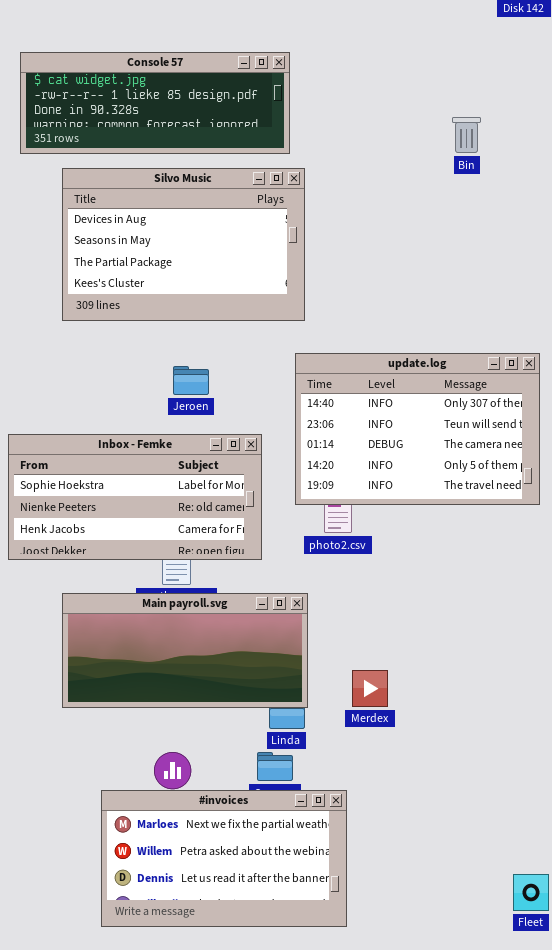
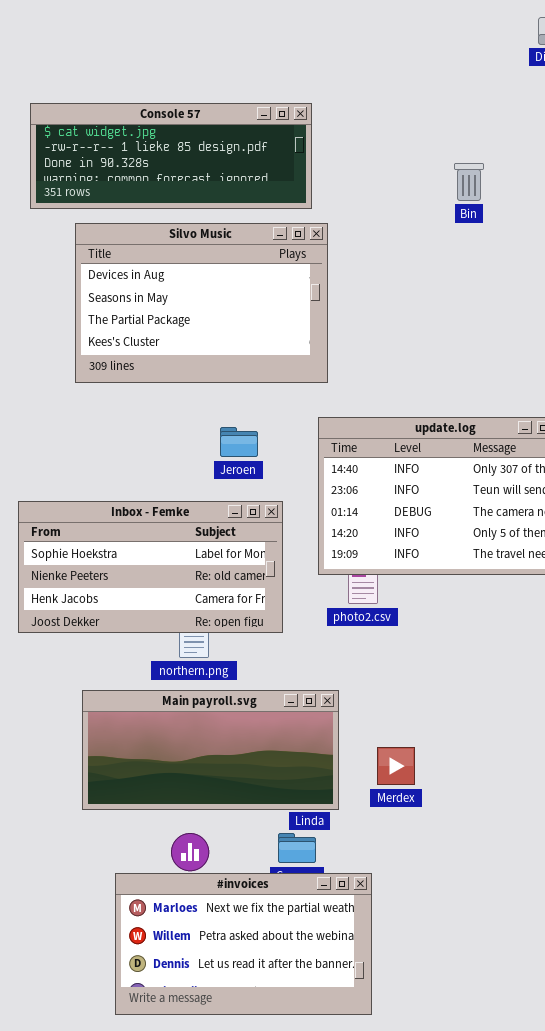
Bin: [452,117,481,153] -> [454,163,484,201], moved
Jeroen: [173,366,209,395] -> [220,427,258,457], moved
Main payroll.svg: [62,593,308,708] -> [82,690,339,810], moved

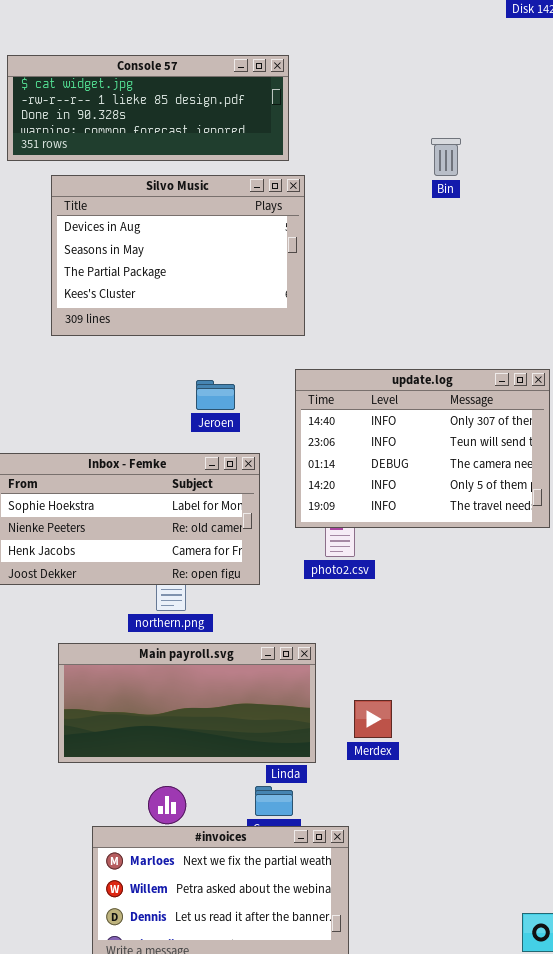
Bin: [454,163,484,201] -> [431,138,461,176], moved

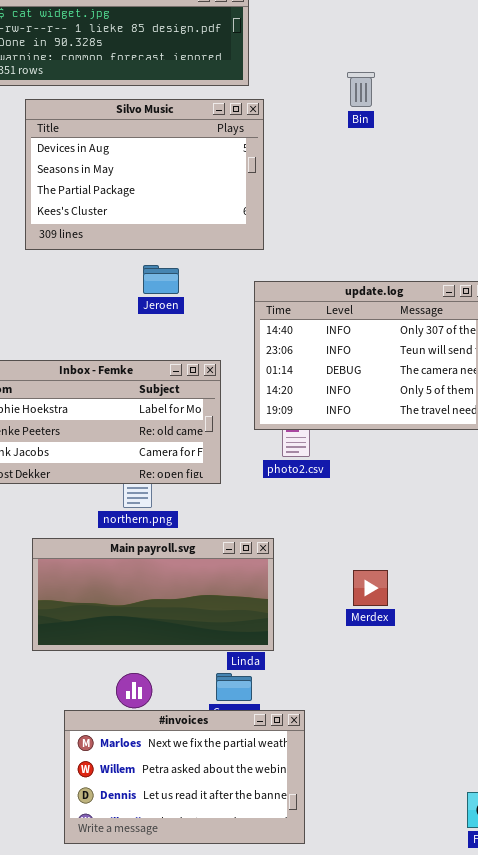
Bin: [431,138,461,176] -> [347,72,375,107], moved
Jeroen: [196,380,235,410] -> [143,265,179,294], moved
Merdex: [354,700,392,738] -> [353,570,388,606], moved

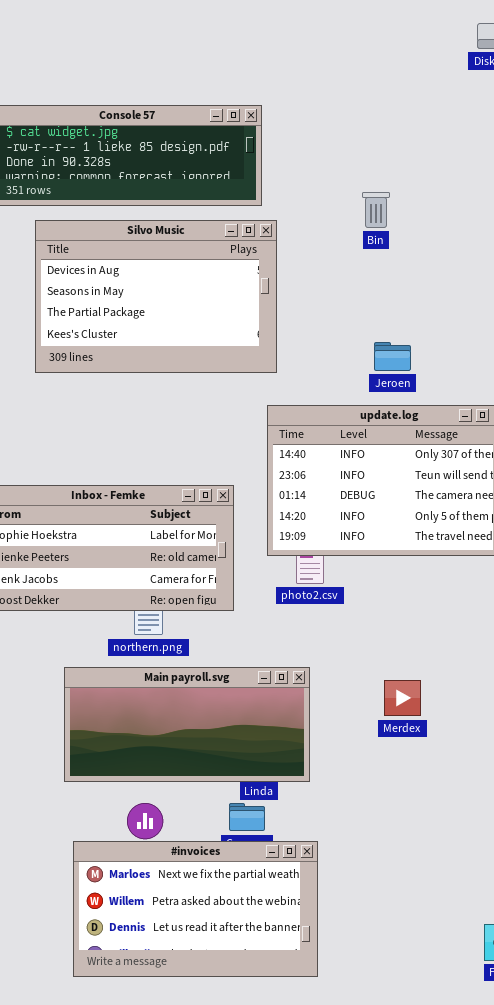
Jeroen: [143,265,179,294] -> [374,342,411,371], moved
Main payroll.svg: [32,538,274,651] -> [64,667,310,782], moved
Merdex: [353,570,388,606] -> [384,680,421,716], moved

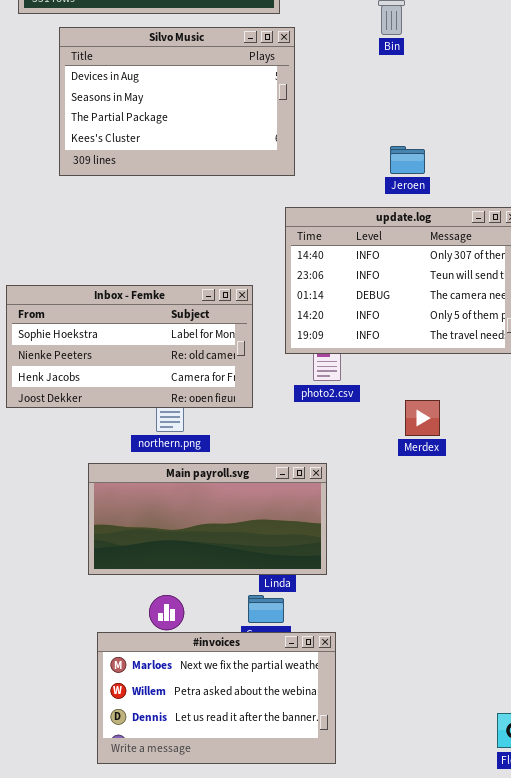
Merdex: [384,680,421,716] -> [405,400,440,436], moved

